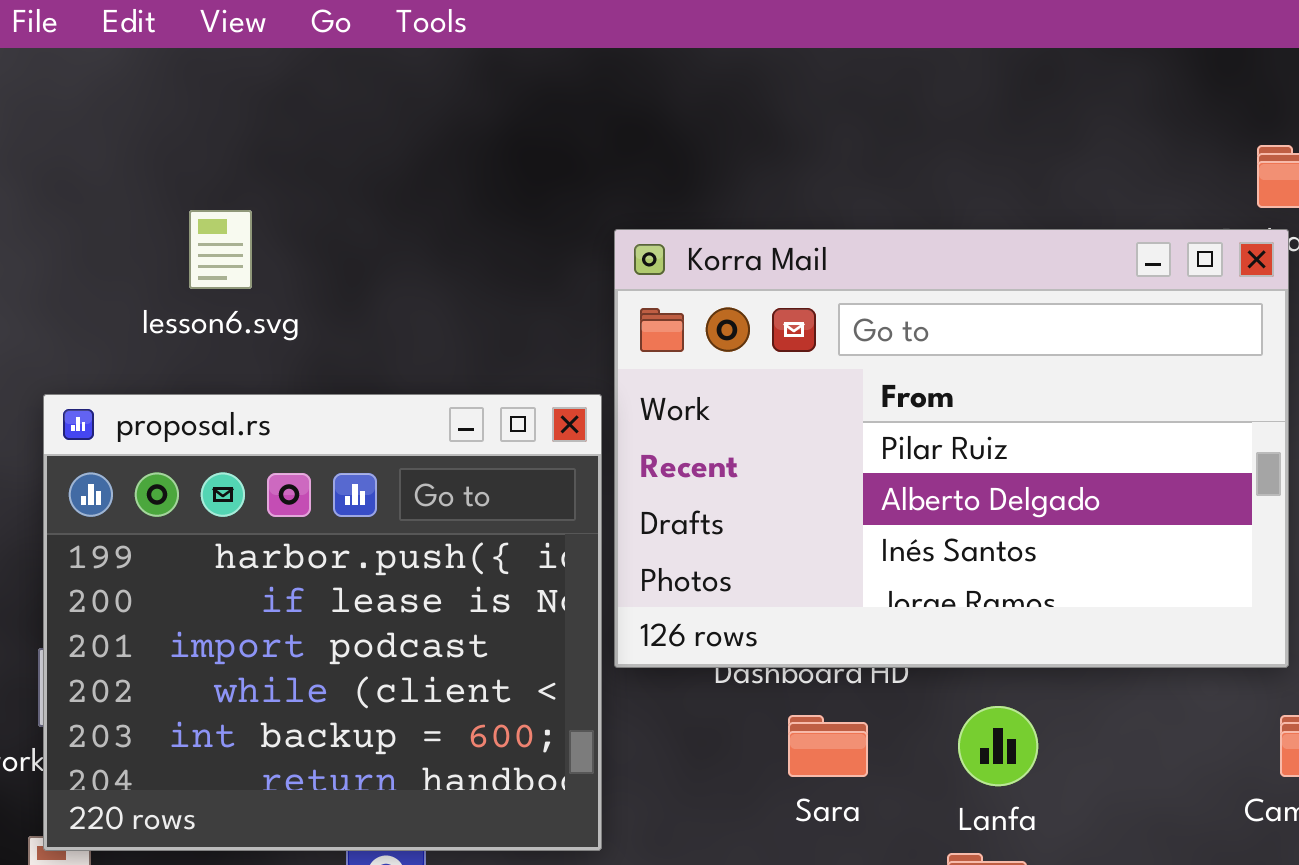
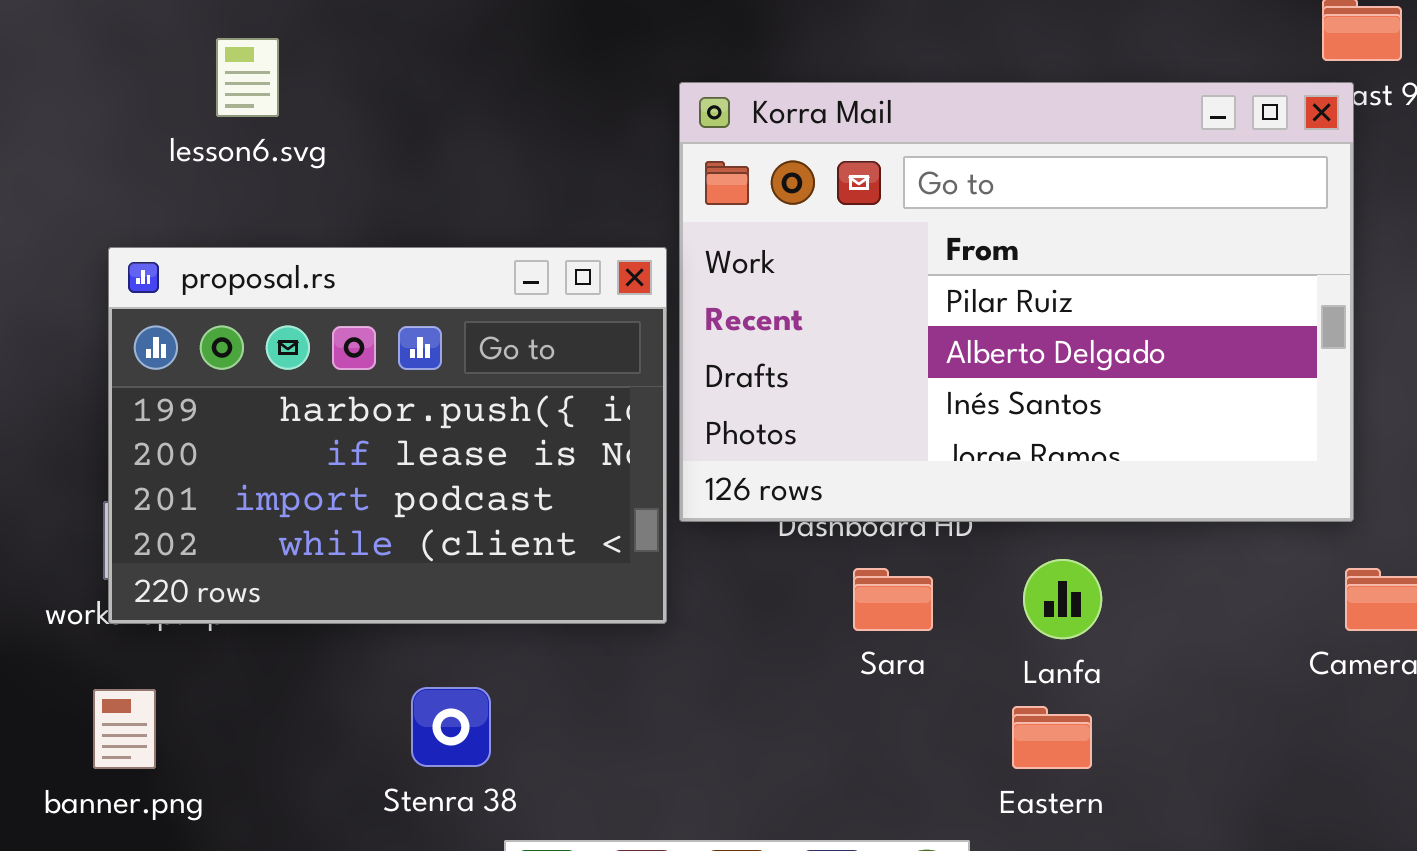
lesson6.svg: [189,210,252,289] -> [216,38,279,117], moved
proposal.rs: [43,394,602,851] -> [108,247,667,624], resized

